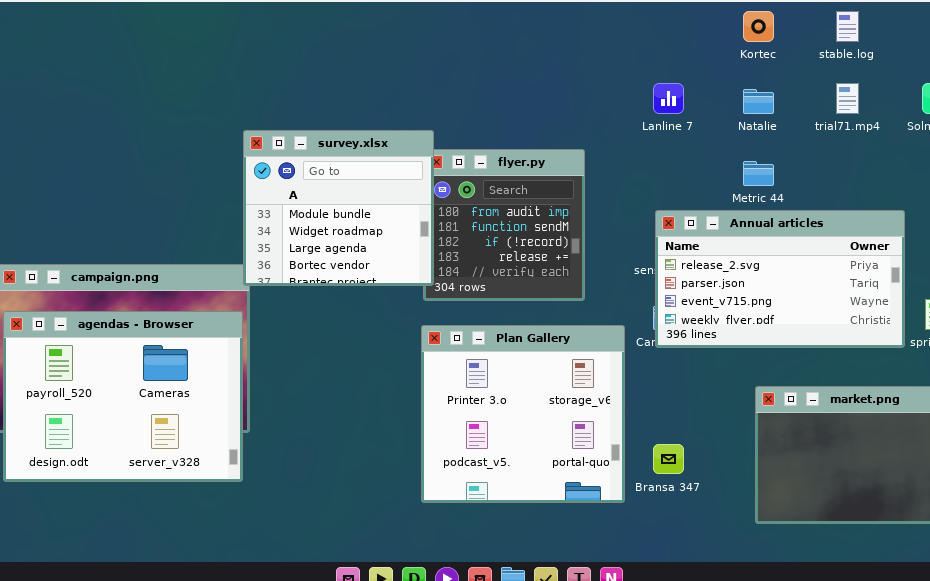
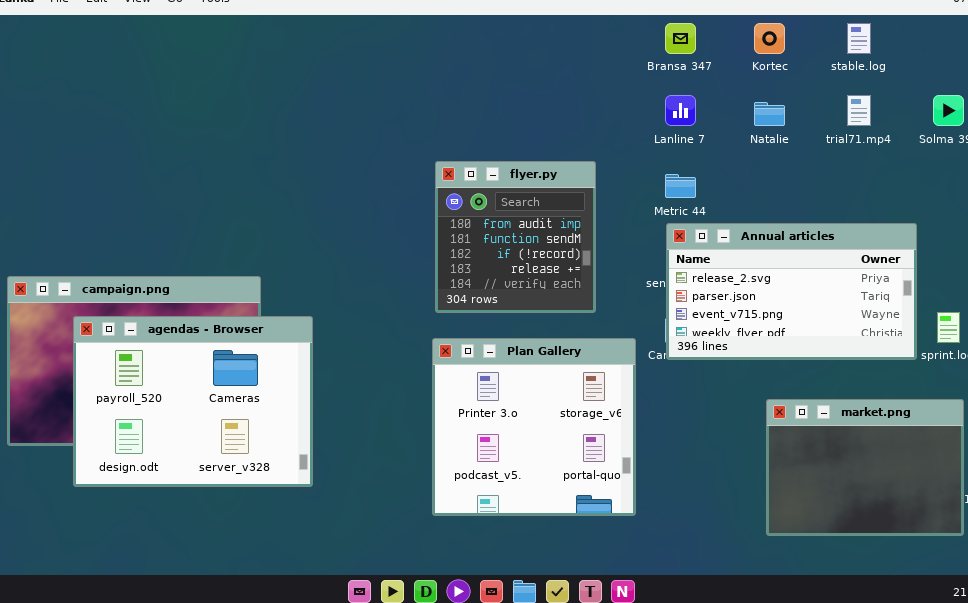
survey.xlsx: [243,130,434,286] -> none, closed
Metric 44: [743,161,774,186] -> [665,174,696,198], moved
agendas - Browser: [3,311,243,482] -> [73,316,313,487], moved
Bransa 347: [653,444,684,474] -> [665,23,696,54], moved

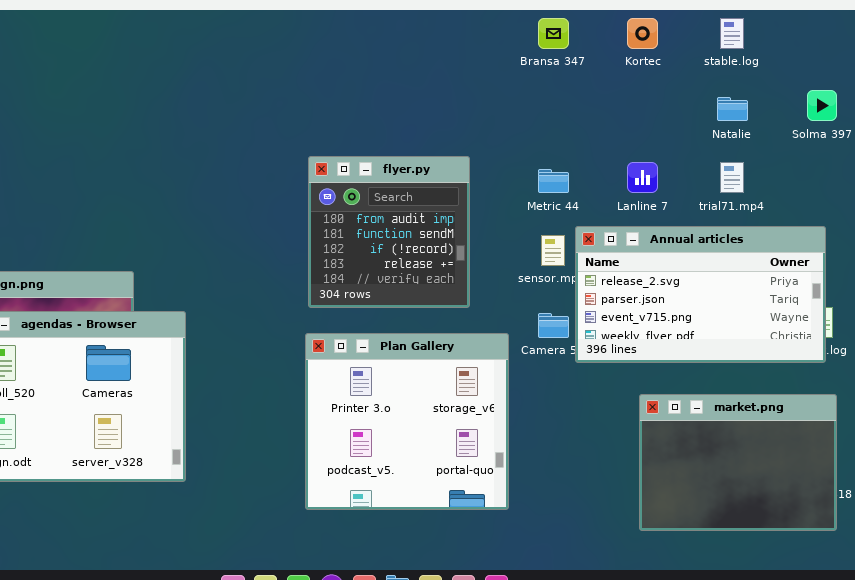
Lanline 7: [665,95,696,126] -> [627,162,658,193], moved
trial71.mp4: [847,95,871,126] -> [720,162,744,193], moved
Natalie: [754,102,785,126] -> [717,97,748,121], moved
Annual articles: [666,223,917,360] -> [575,226,826,363], moved

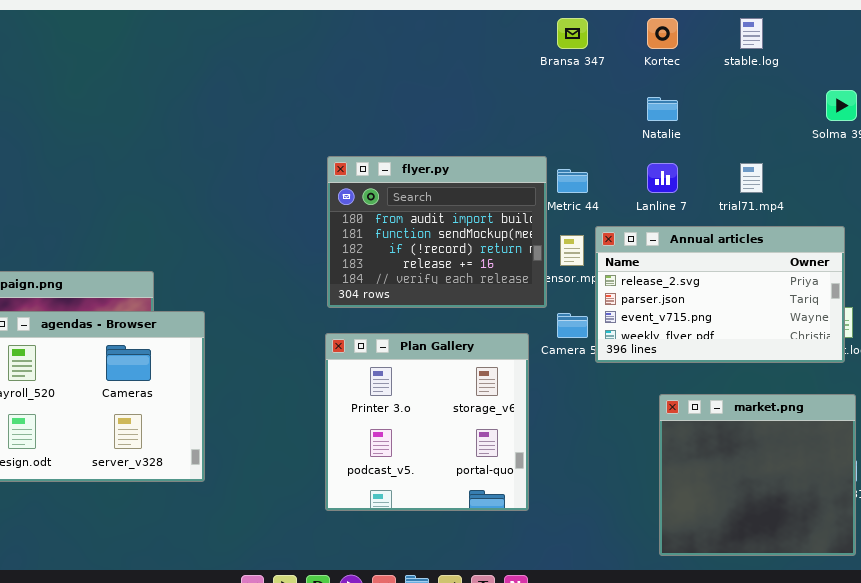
Natalie: [717,97,748,121] -> [647,97,678,121], moved
flyer.py: [308,156,470,308] -> [327,156,547,308], resized
market.png: [639,394,837,531] -> [659,394,856,556], resized

